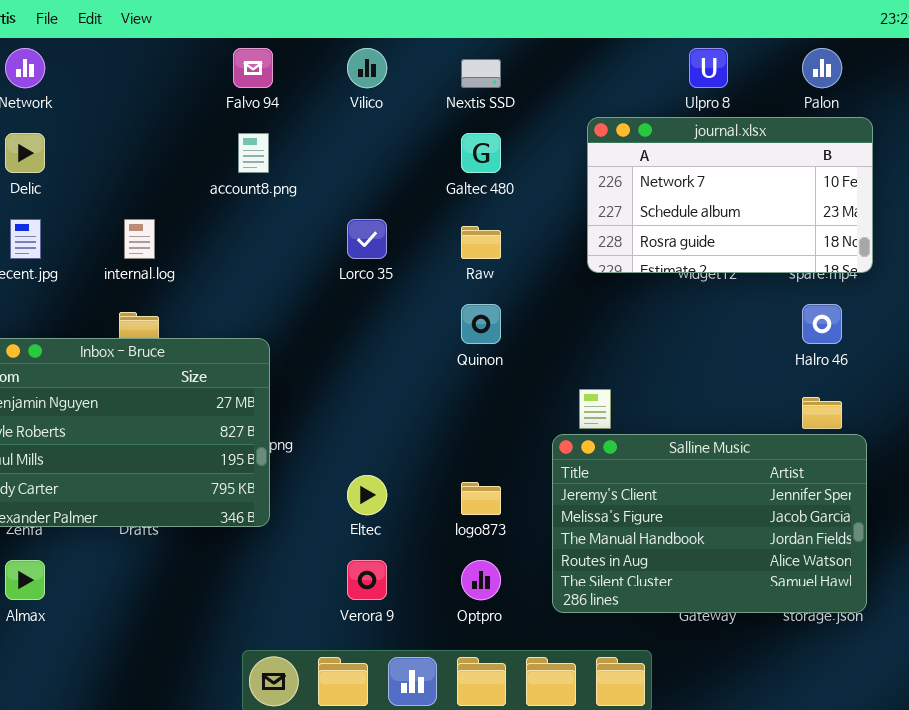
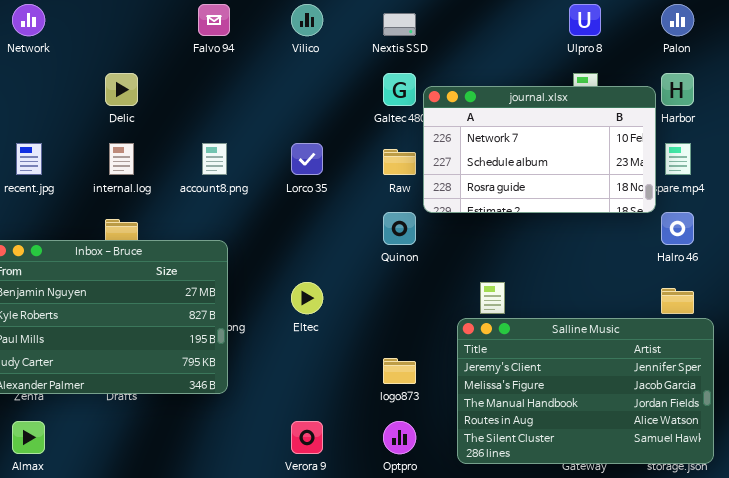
journal.xlsx: [587,117,873,273] -> [423,86,656,213], moved
Delic: [5,133,45,173] -> [105,73,138,106], moved
account8.png: [238,133,269,173] -> [202,143,227,175], moved
Eltec: [347,475,387,515] -> [291,282,323,314], moved

